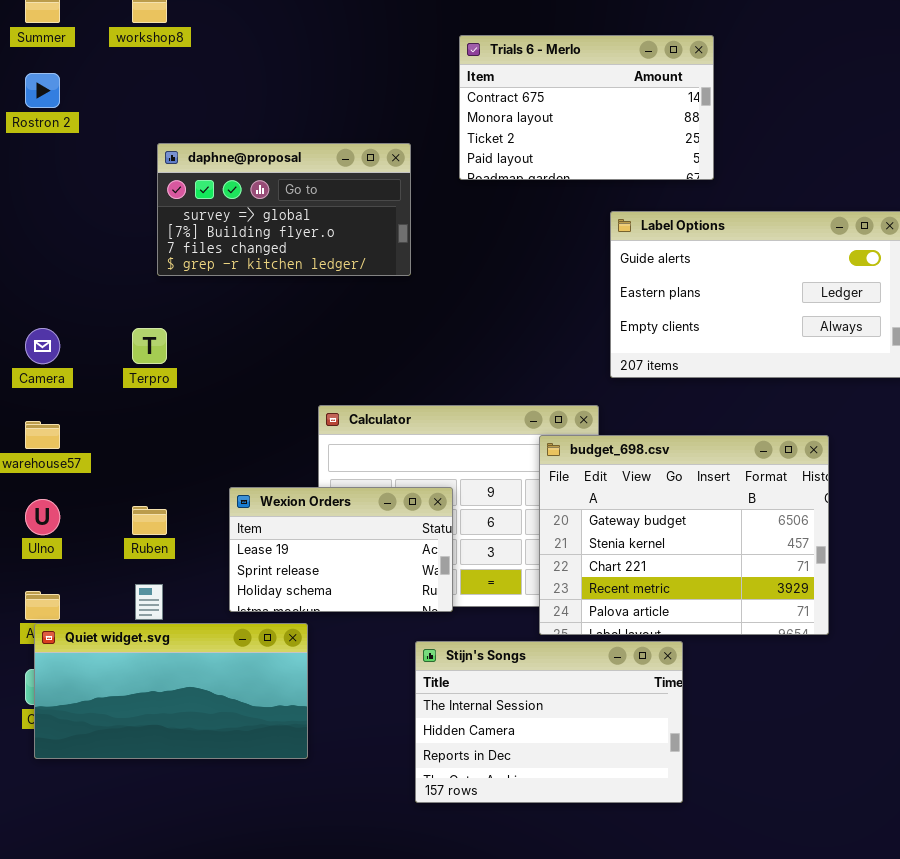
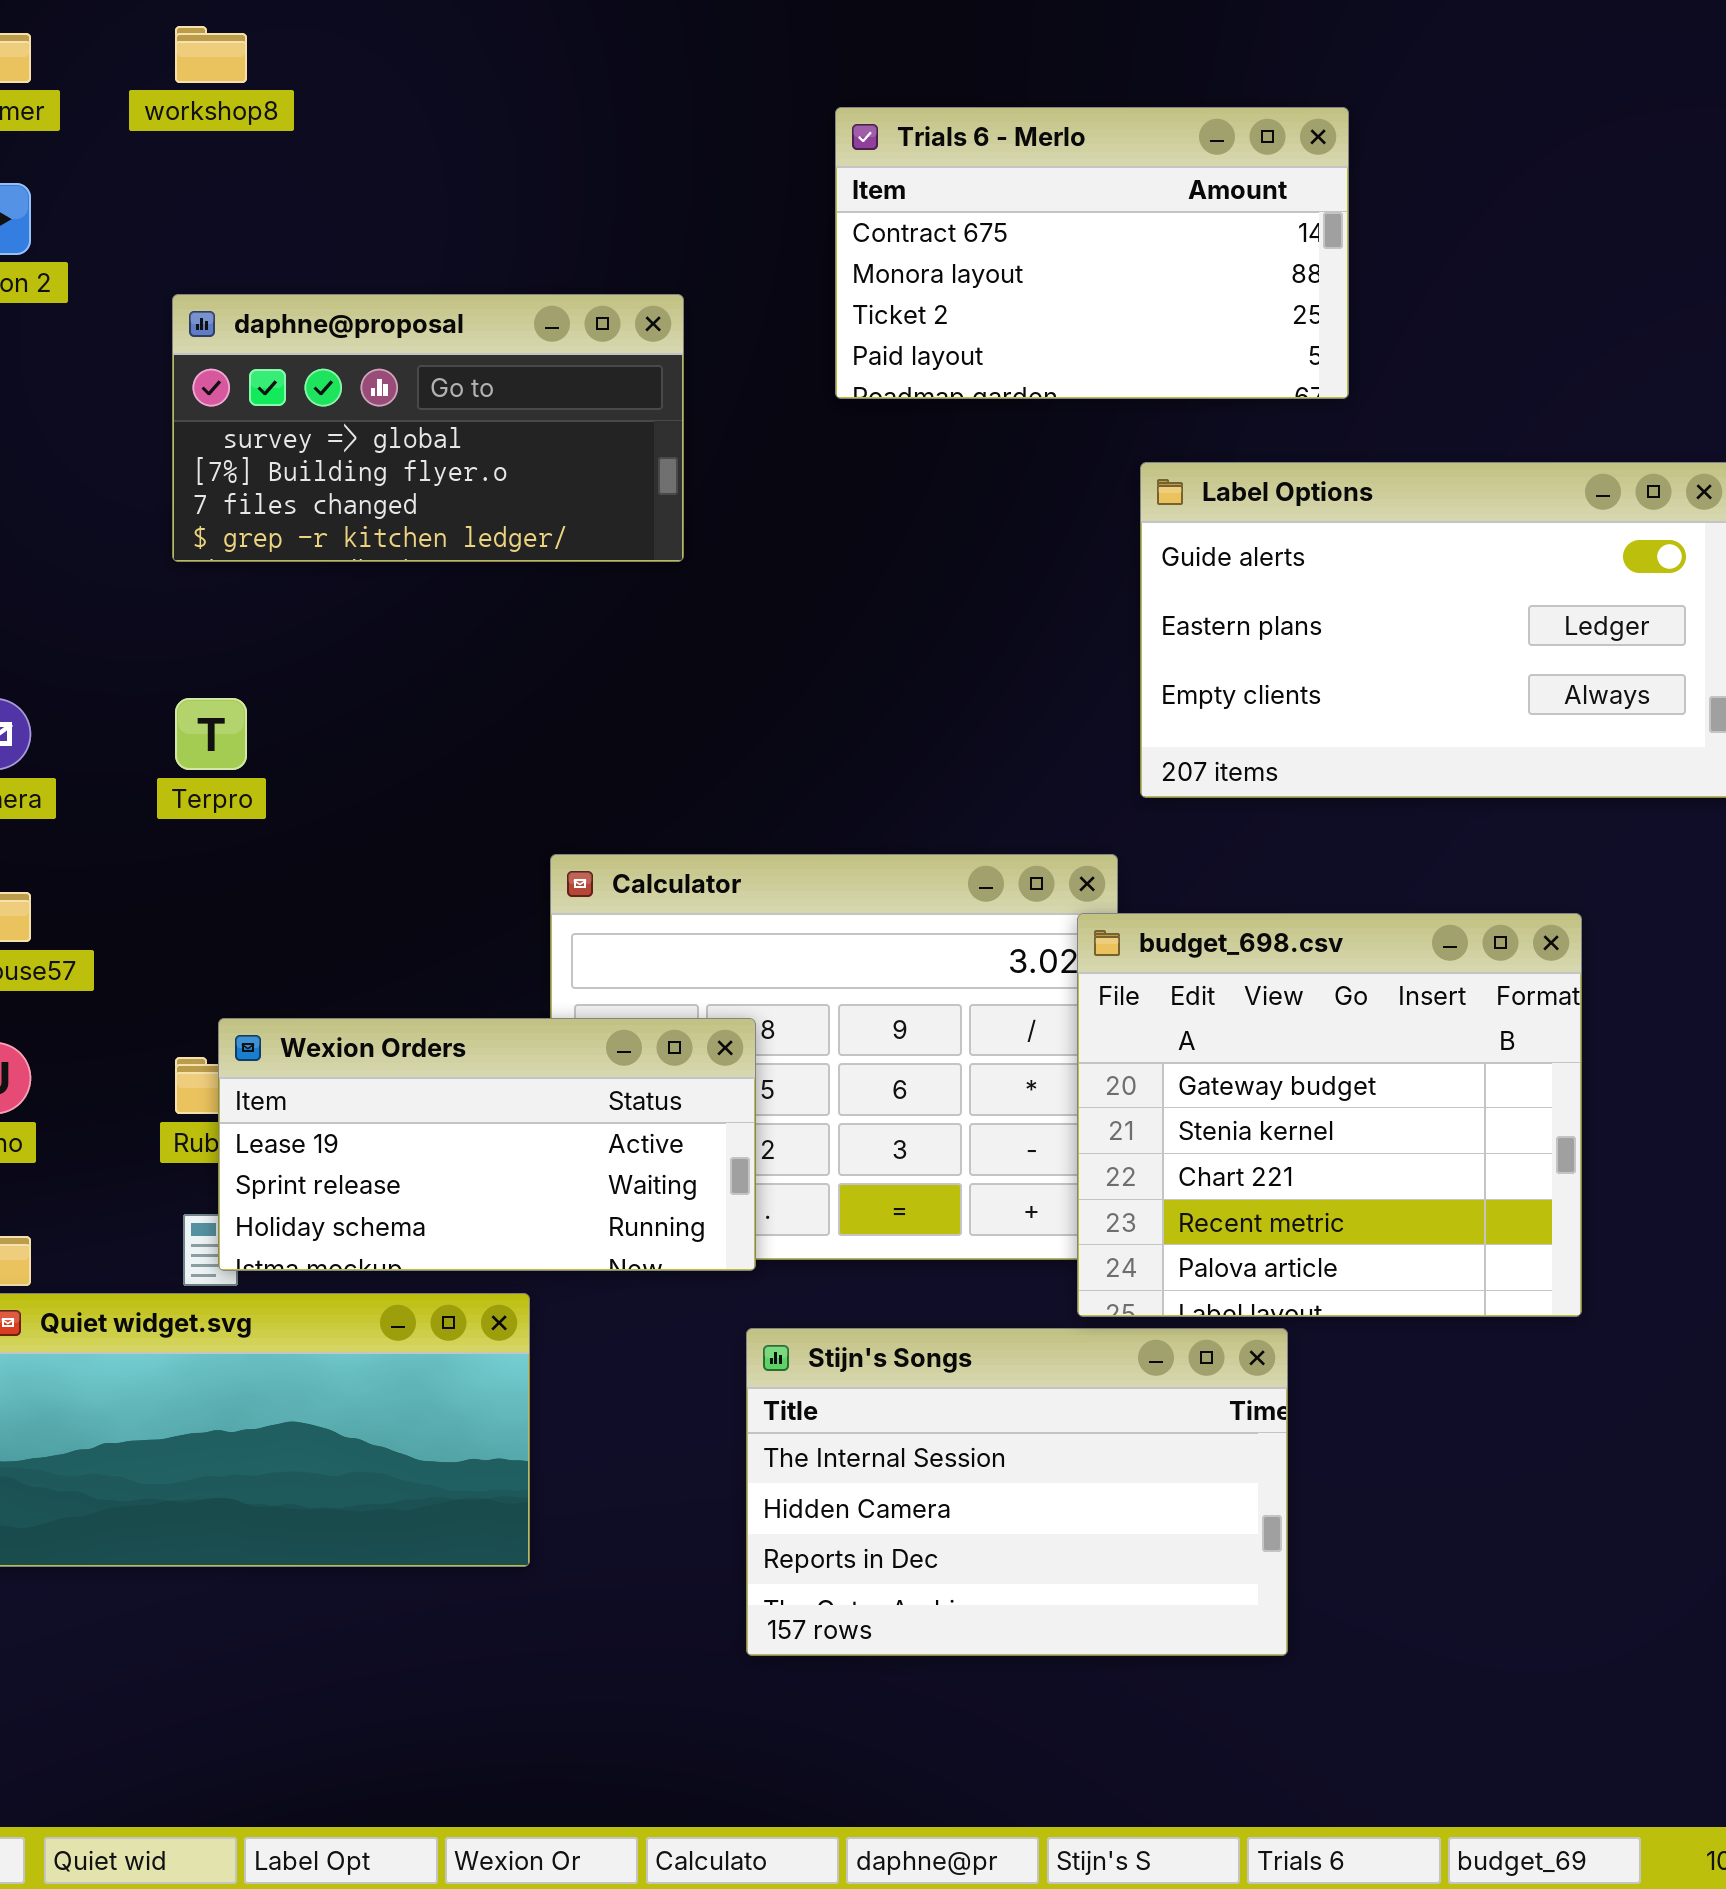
daphne@proposal: [157,143,411,276] -> [172,294,684,562], moved
budget_698.csv: [539,435,829,635] -> [1077,913,1582,1317], resized
Wexion Orders: [229,487,453,612] -> [218,1018,756,1271], moved, resized

